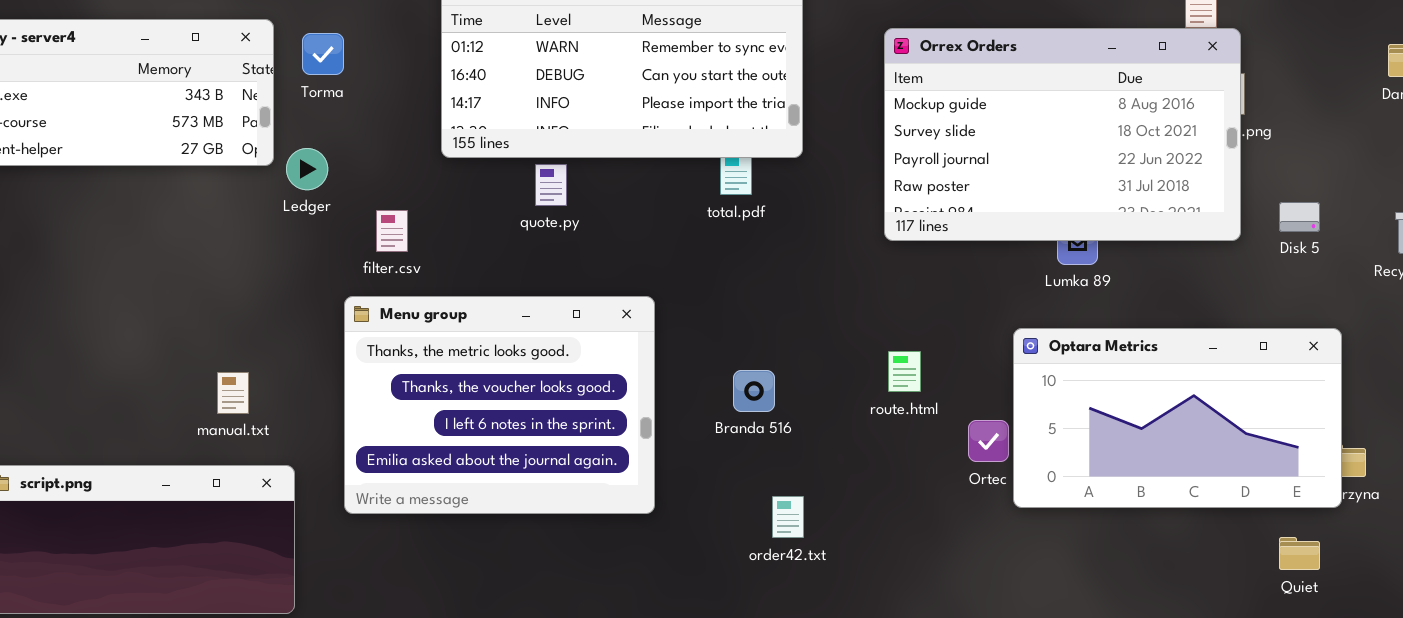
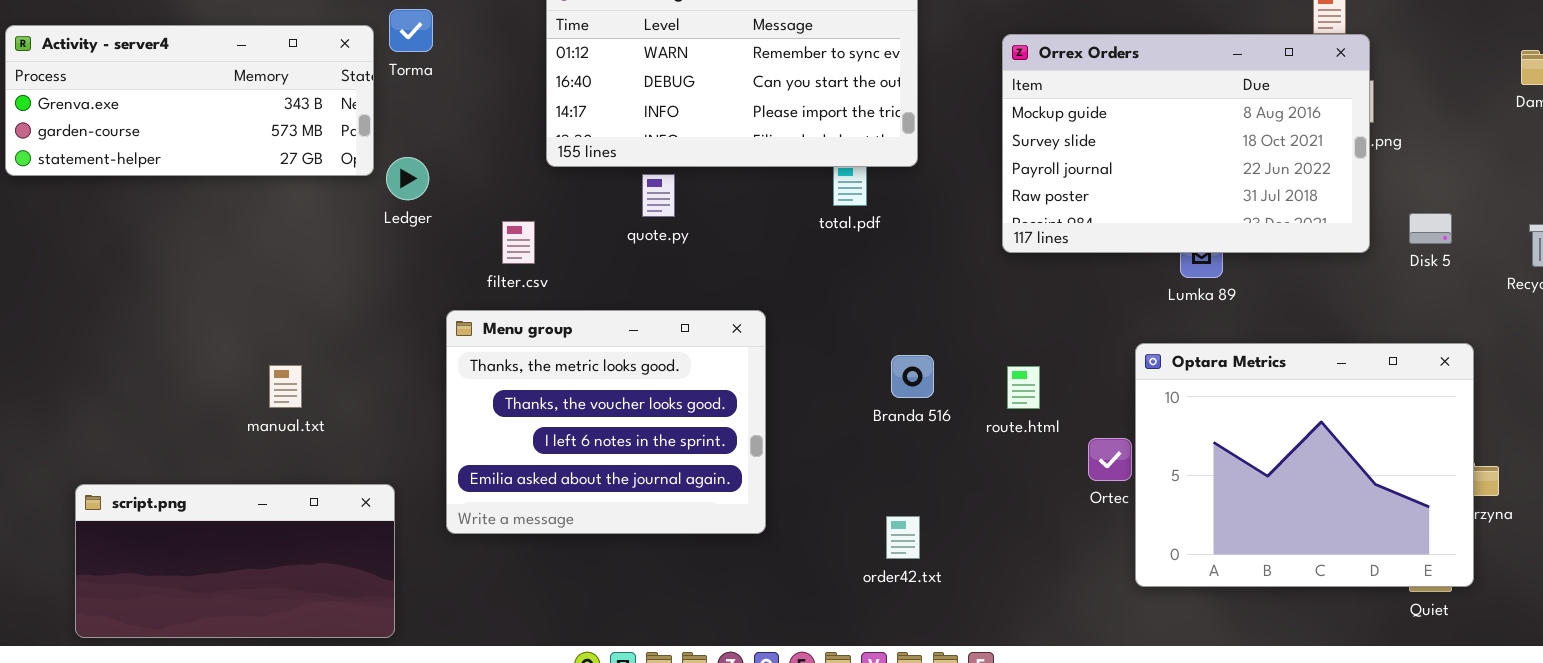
Torma: [302,33,344,75] -> [389,9,433,52], moved
filter.csv: [376,210,408,252] -> [502,221,535,264], moved
Optara Metrics: [1013,328,1342,508] -> [1135,343,1474,587], resized
Branda 516: [733,370,775,412] -> [891,355,934,398], moved
manual.txt: [217,372,249,414] -> [269,365,302,408], moved

